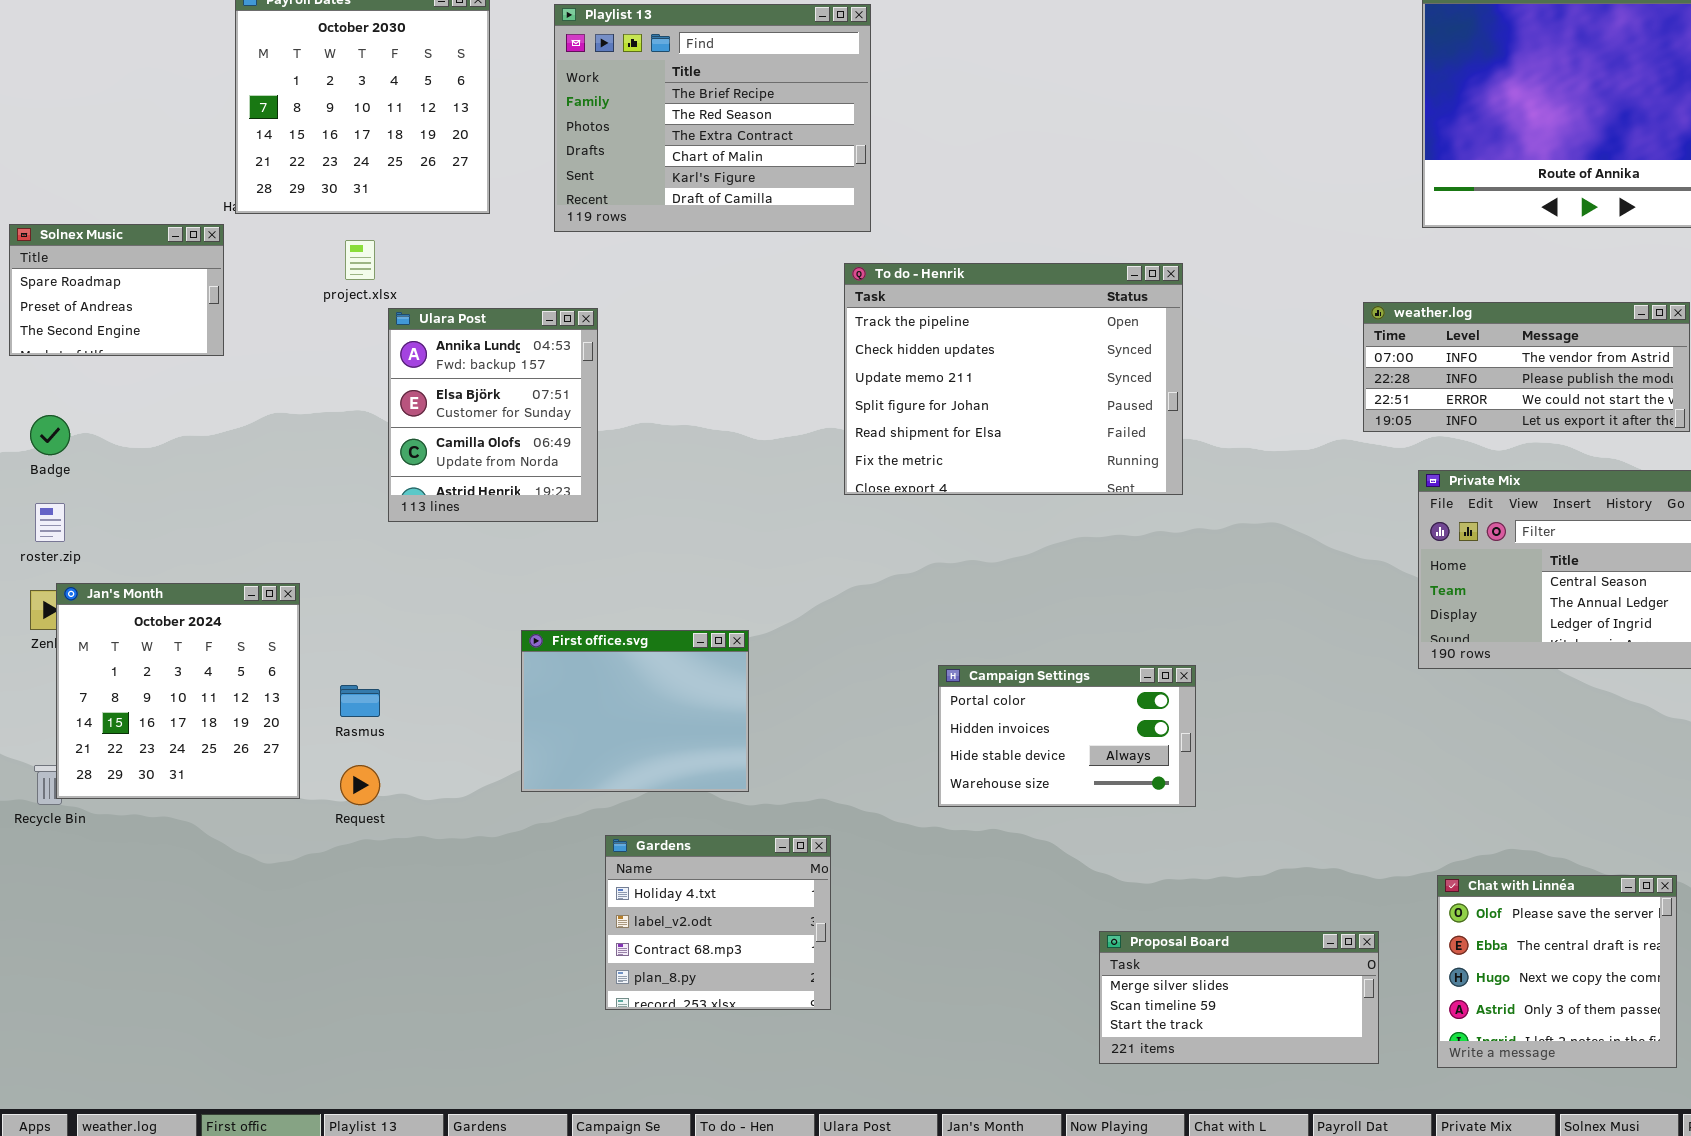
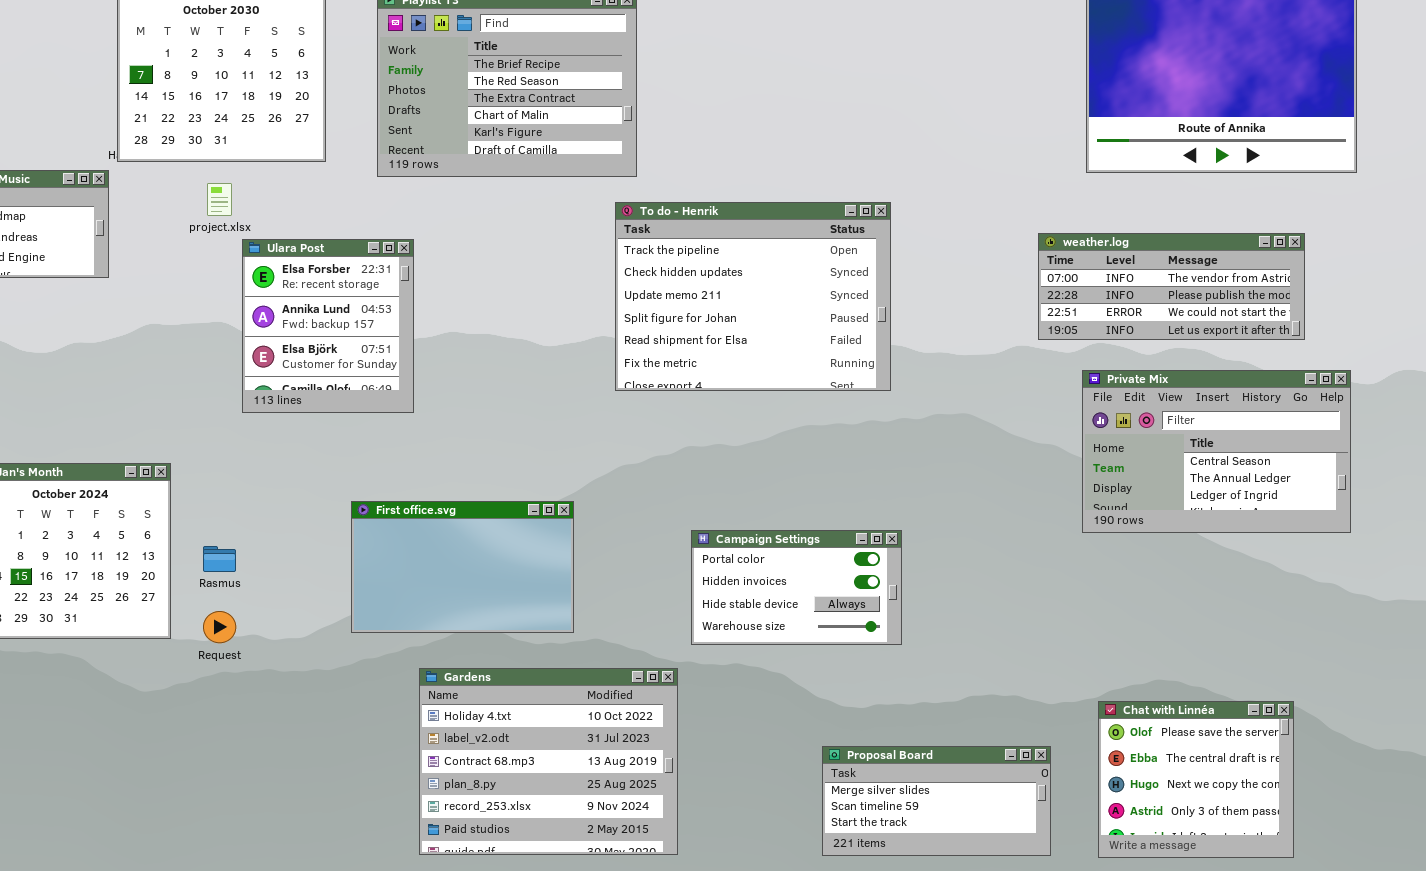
Ulara Post: [388,308,598,522] -> [242,239,414,413], scrolled up 1 row
First office.svg: [521,630,749,792] -> [351,501,574,633], resized
Gardens: [605,835,831,1010] -> [419,668,678,855], resized

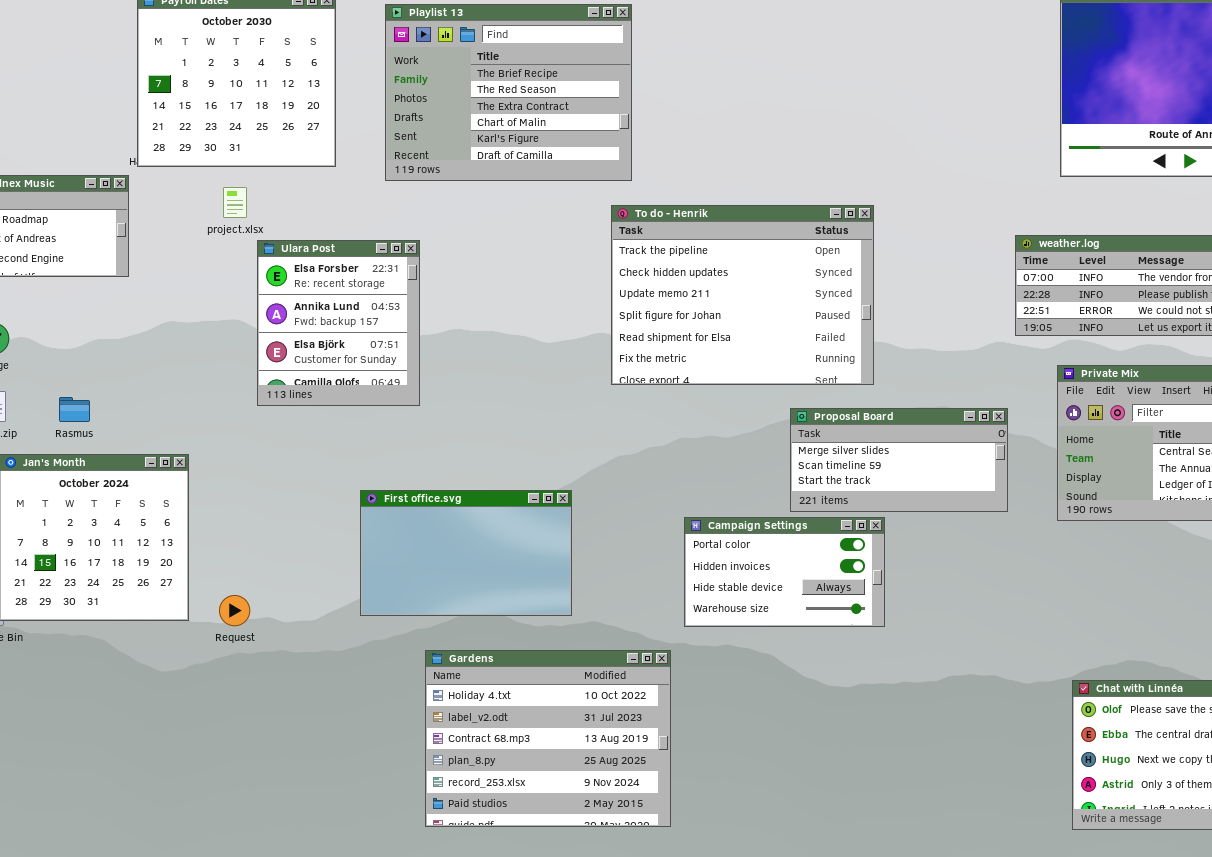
Rasmus: [203,546,236,572] -> [59,397,90,422], moved
Proposal Board: [822,746,1051,856] -> [790,408,1008,512], moved

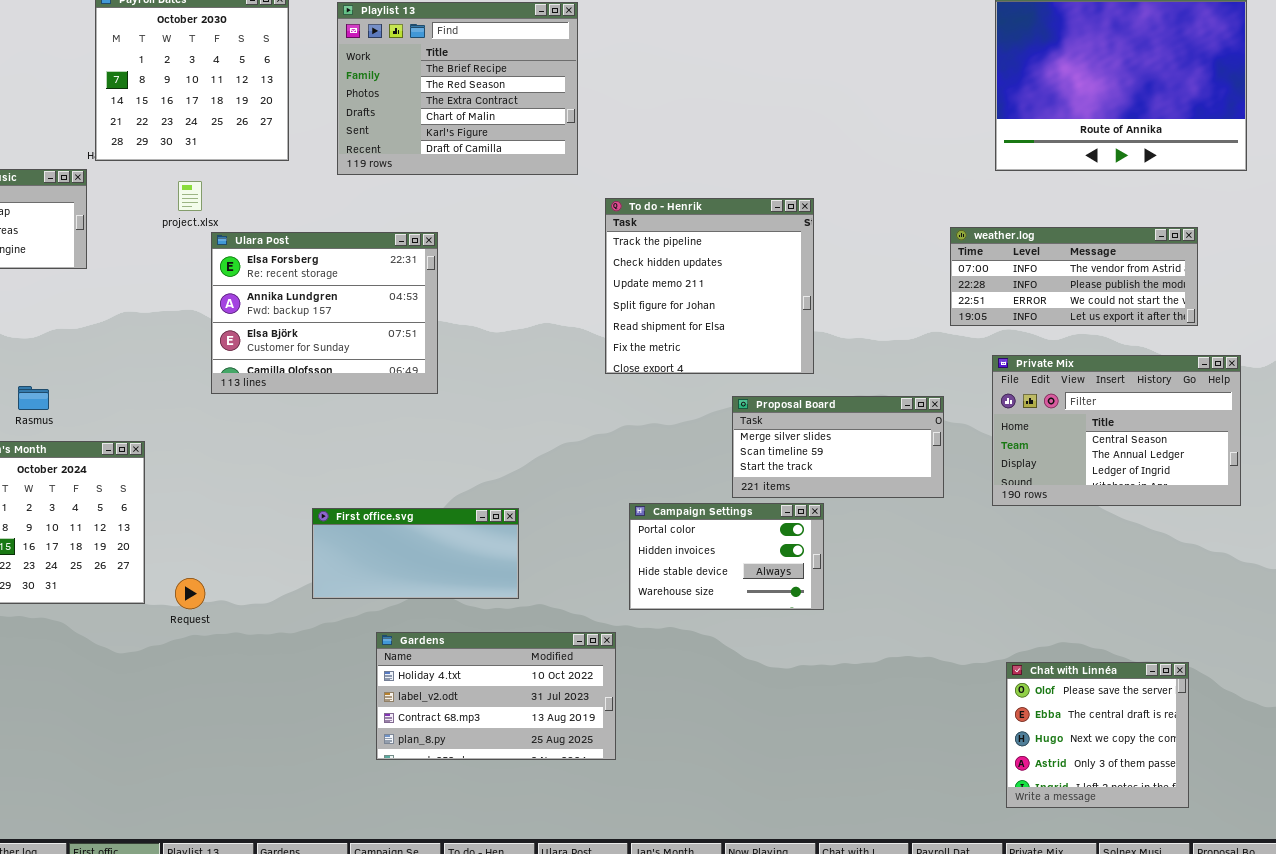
To do - Henrik: [611,205,874,385] -> [605,198,814,374], resized
Ulara Post: [257,240,420,406] -> [211,232,438,394], resized
First office.svg: [360,490,572,616] -> [312,508,519,599], resized
Gardens: [425,650,671,827] -> [376,632,616,760], resized

